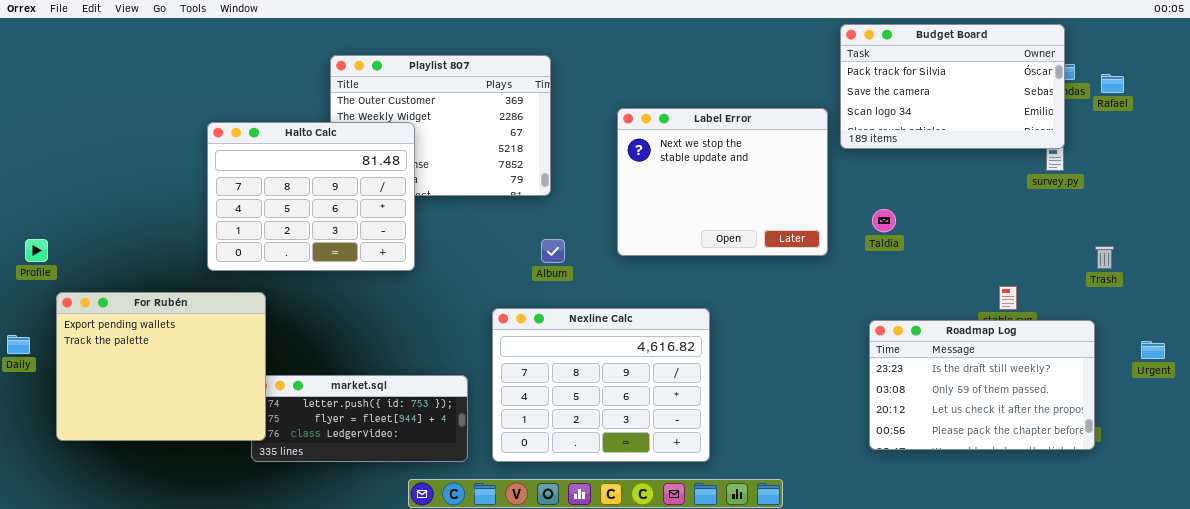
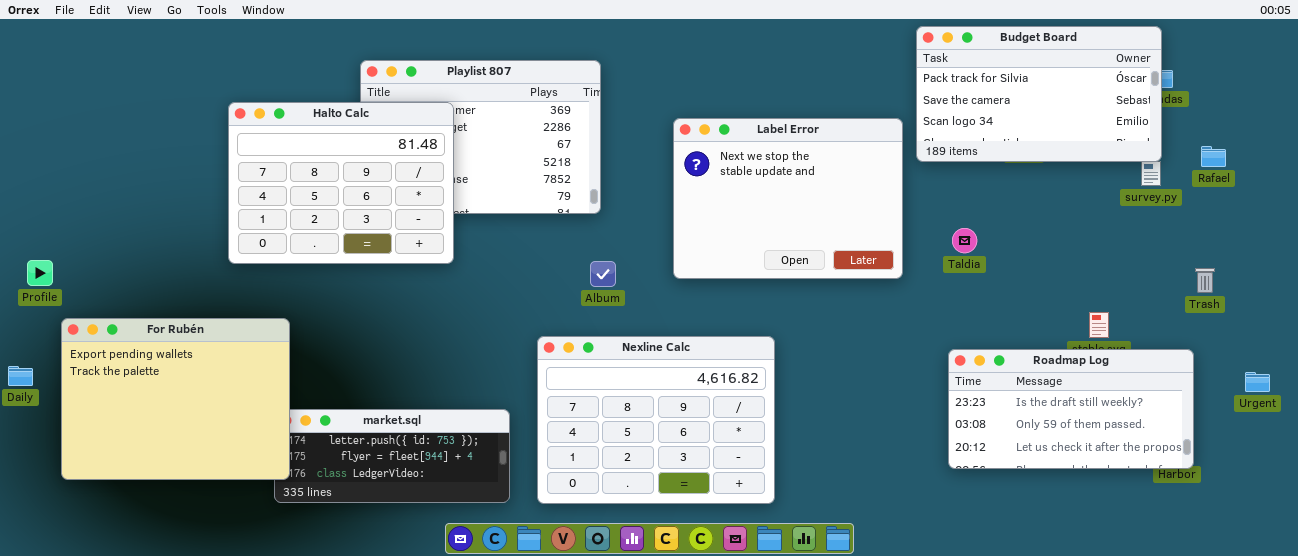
Rafael: [1101,74,1124,93] -> [1201,146,1226,167], moved
Halto Calc: [207,122,415,271] -> [228,102,454,264], moved
Roadmap Log: [869,320,1095,450] -> [948,349,1194,469], resized

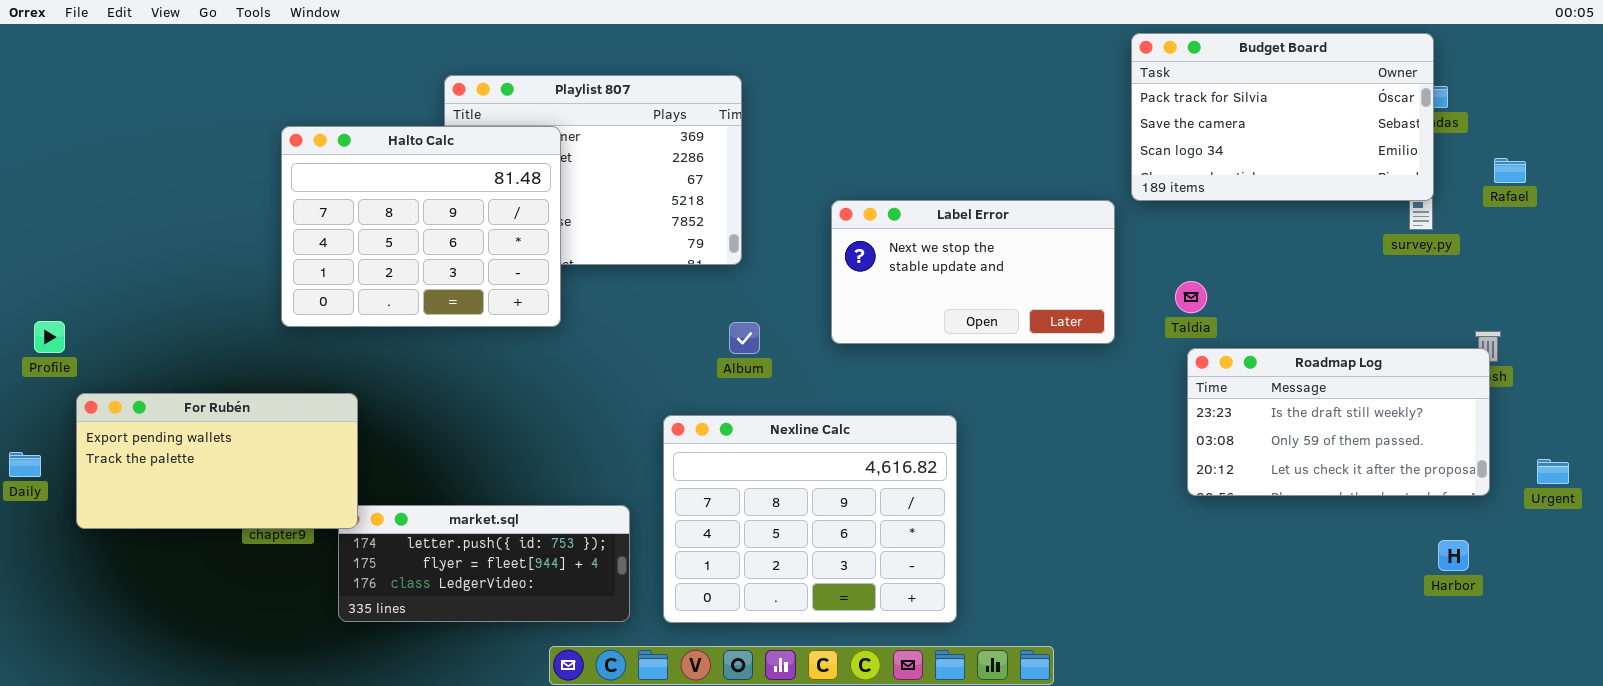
Label Error: [673,118,903,279] -> [831,200,1115,344], resized
Rafael: [1201,146,1226,167] -> [1494,158,1526,183], moved
For Rubén: [61,318,290,480] -> [76,393,358,529], resized
Roadmap Log: [948,349,1194,469] -> [1187,348,1490,496], moved

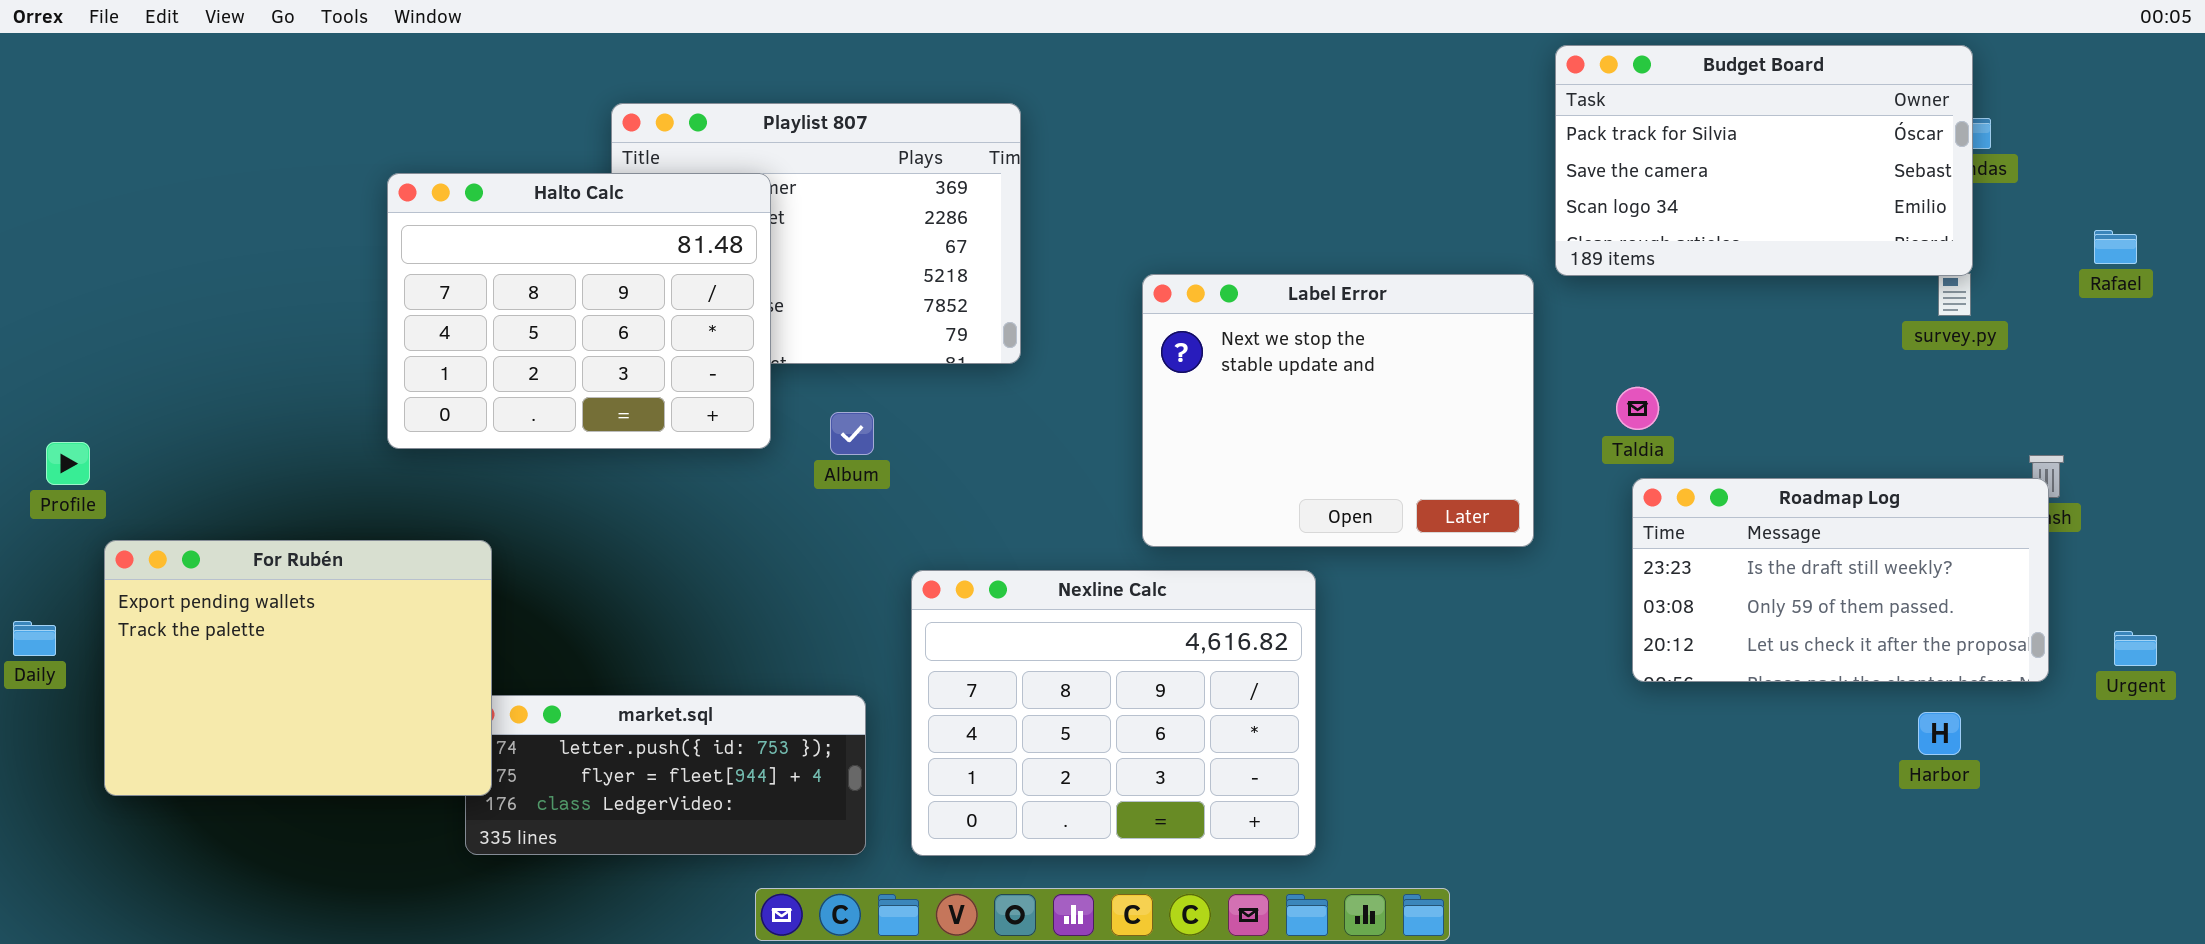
Rafael: [1494,158,1526,183] -> [2094,230,2137,264], moved
Label Error: [831,200,1115,344] -> [1142,274,1534,547], resized
Album: [729,322,760,354] -> [830,412,874,455], moved
For Rubén: [76,393,358,529] -> [104,540,492,796], resized
Harbor: [1438,540,1469,571] -> [1918,712,1961,755], moved

